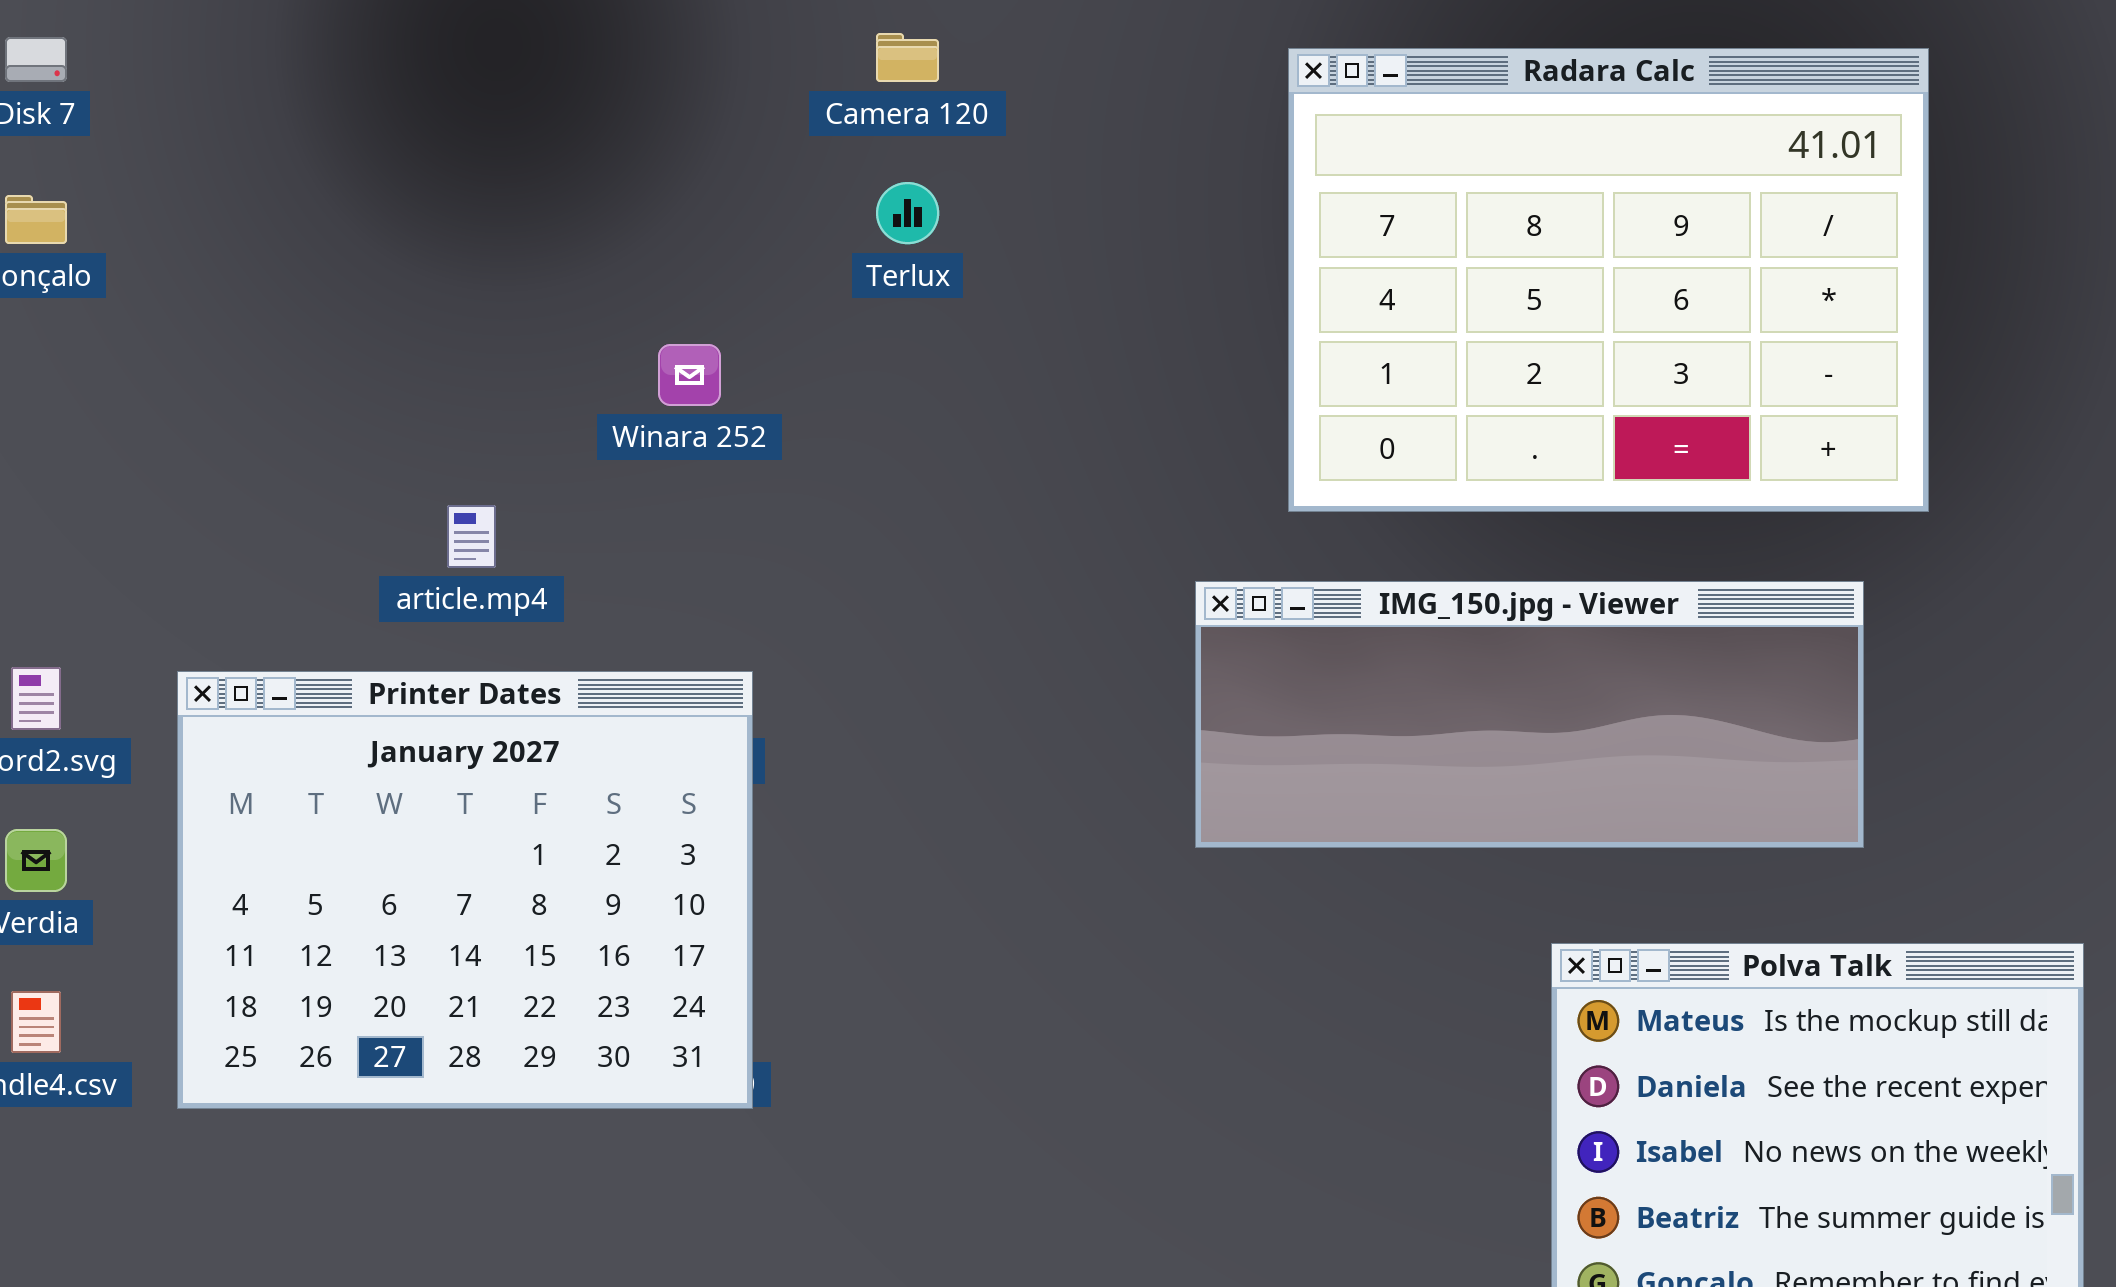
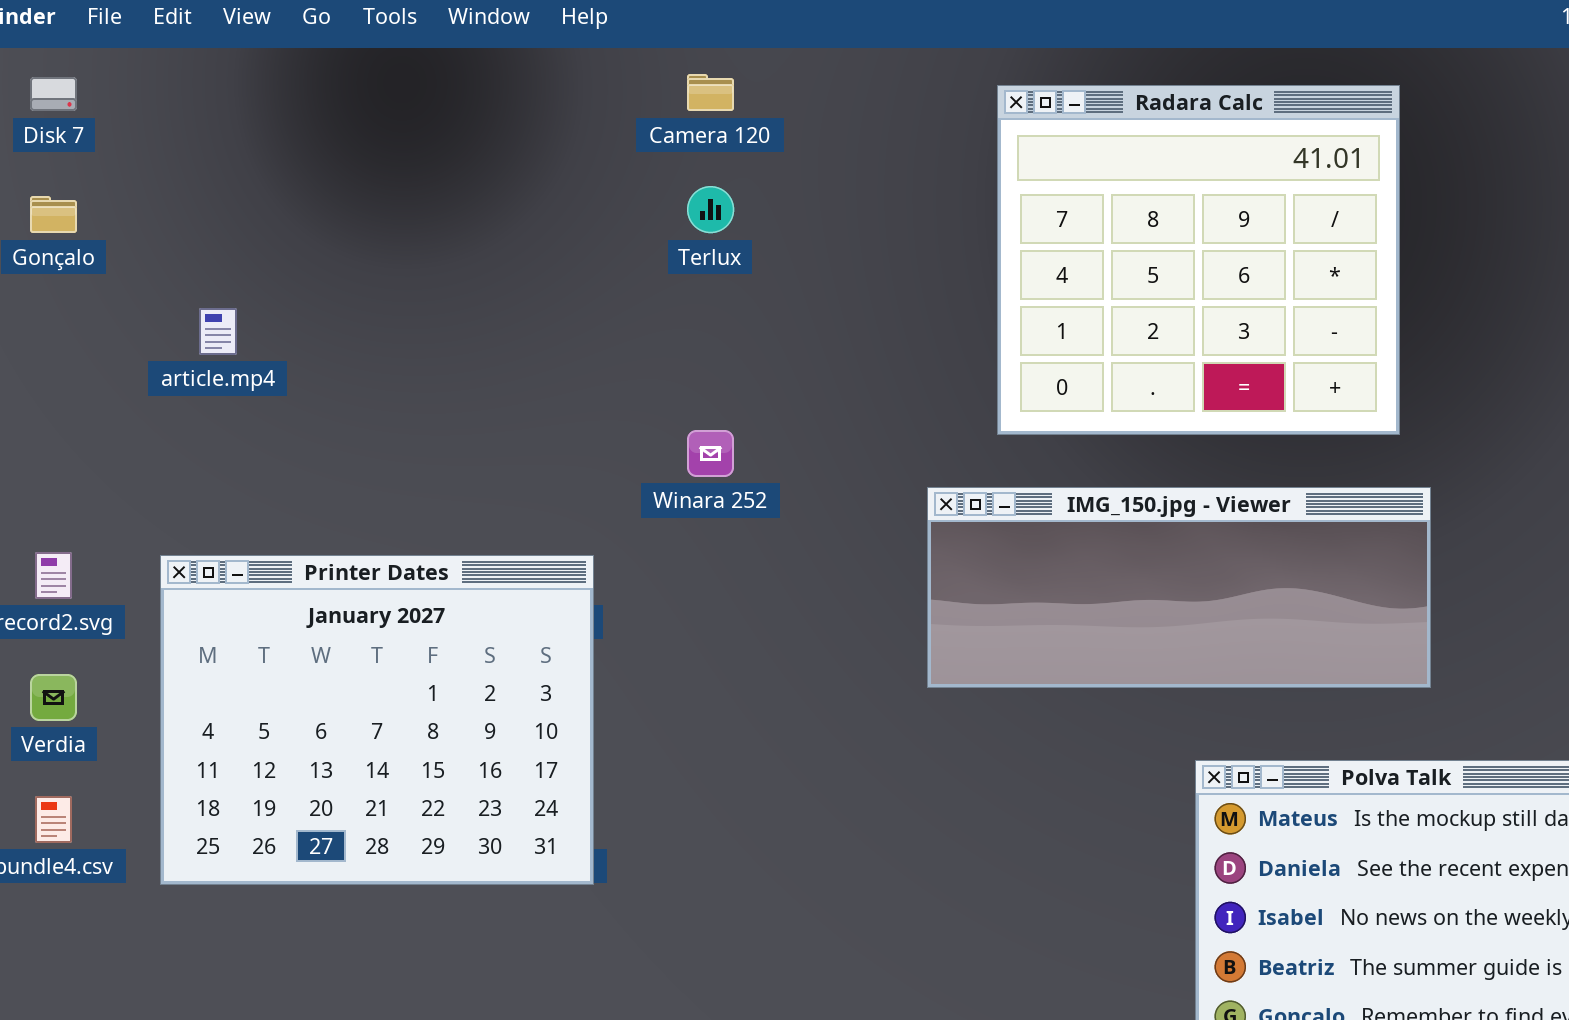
Radara Calc: [1288,48,1929,512] -> [997,85,1400,435], resized
Winara 252: [658,344,721,406] -> [687,430,734,477], moved
article.mp4: [447,505,496,568] -> [199,308,237,355], moved

